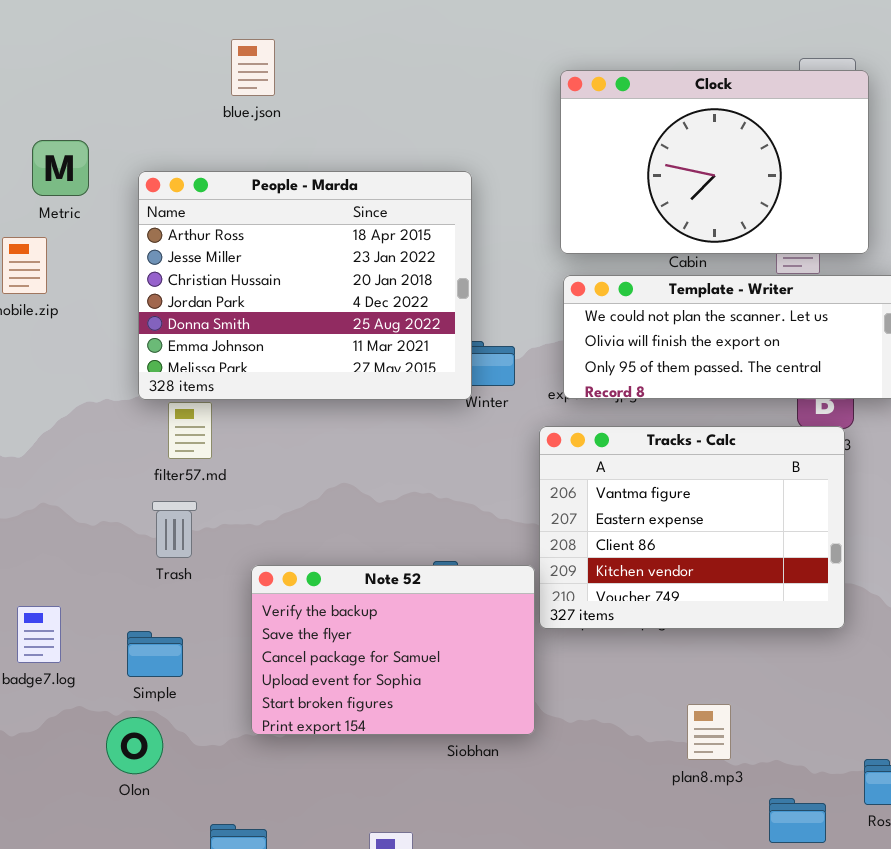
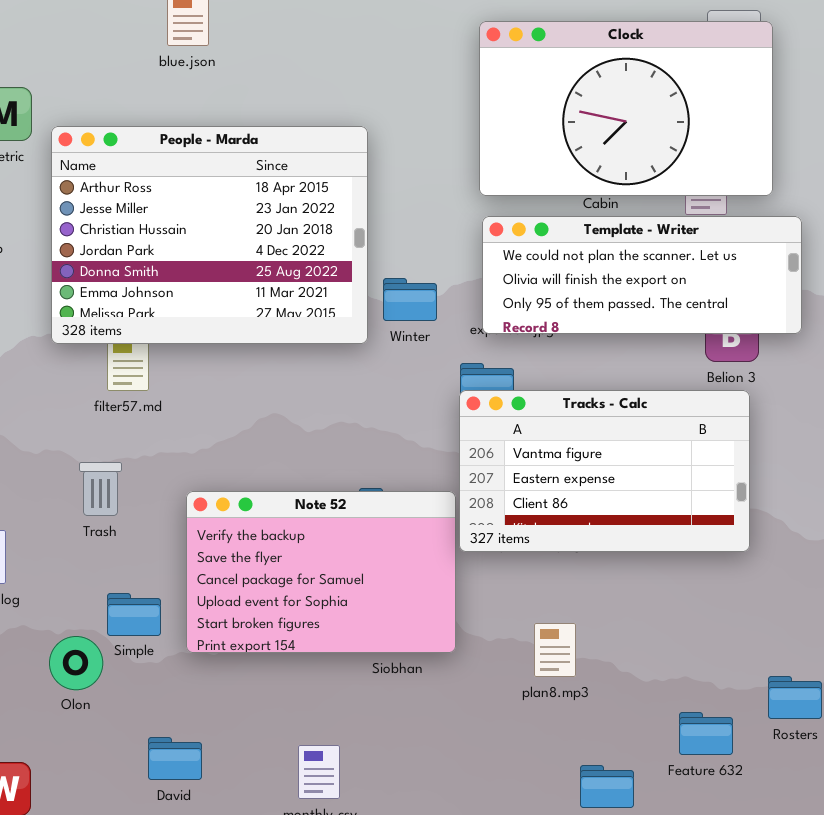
People - Marda: [138,171,472,400] -> [51,126,368,344], moved
Tracks - Calc: [539,426,845,629] -> [459,390,750,552], resized
Trash: [152,501,197,558] -> [79,462,122,516], moved
Simple: [127,631,183,677] -> [107,593,161,636], moved
plan8.mp3: [687,704,731,760] -> [534,623,576,677], moved

